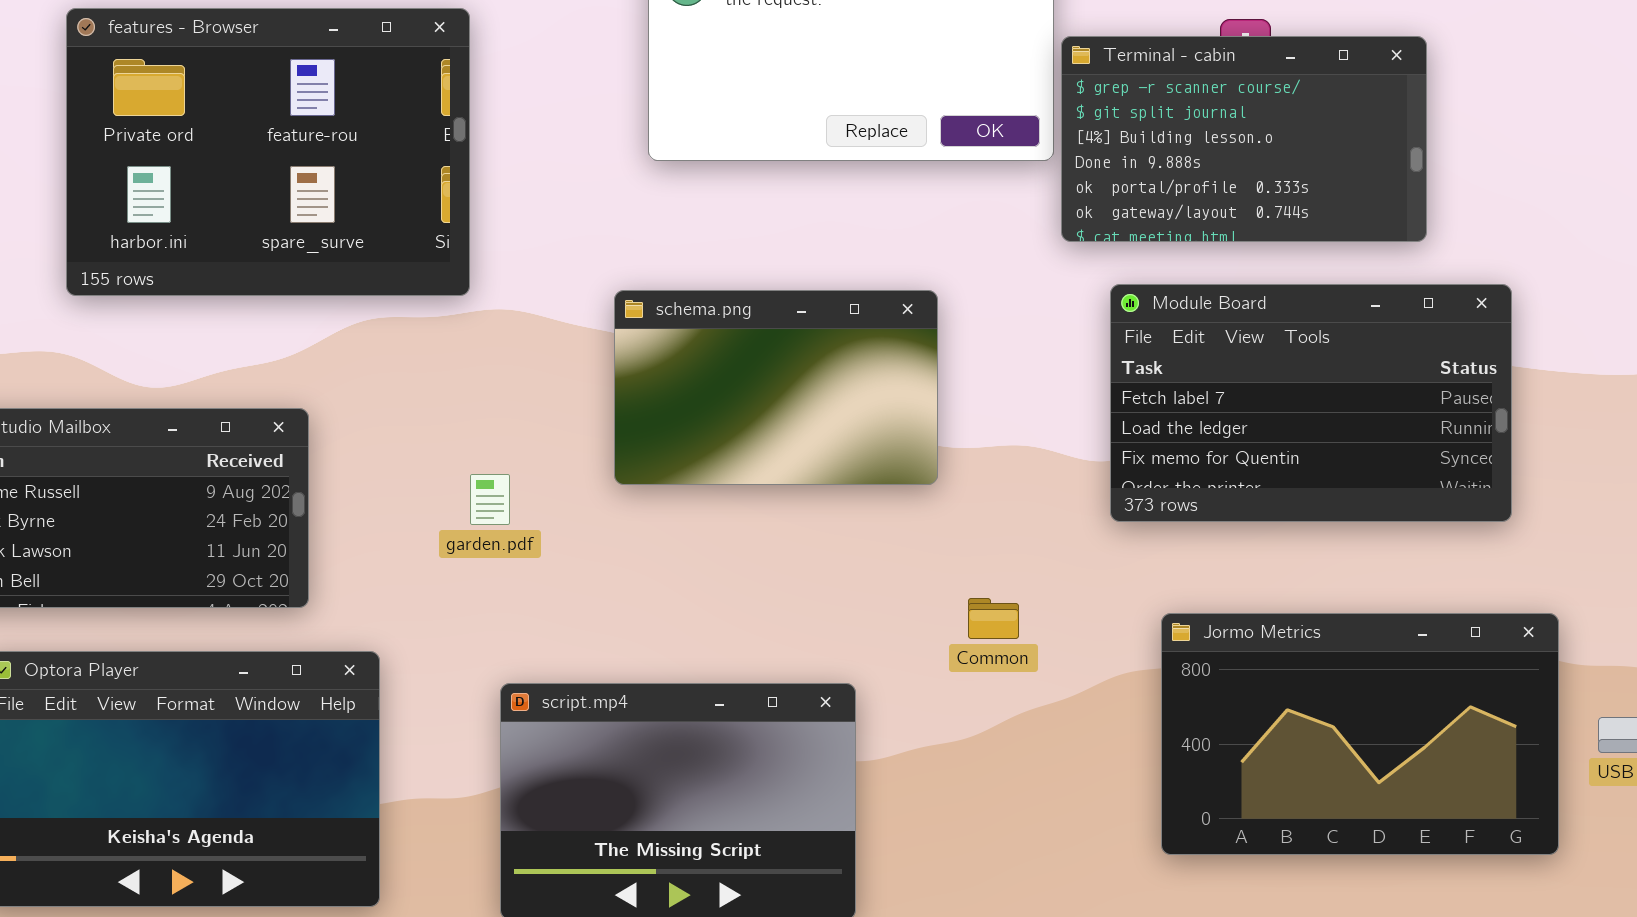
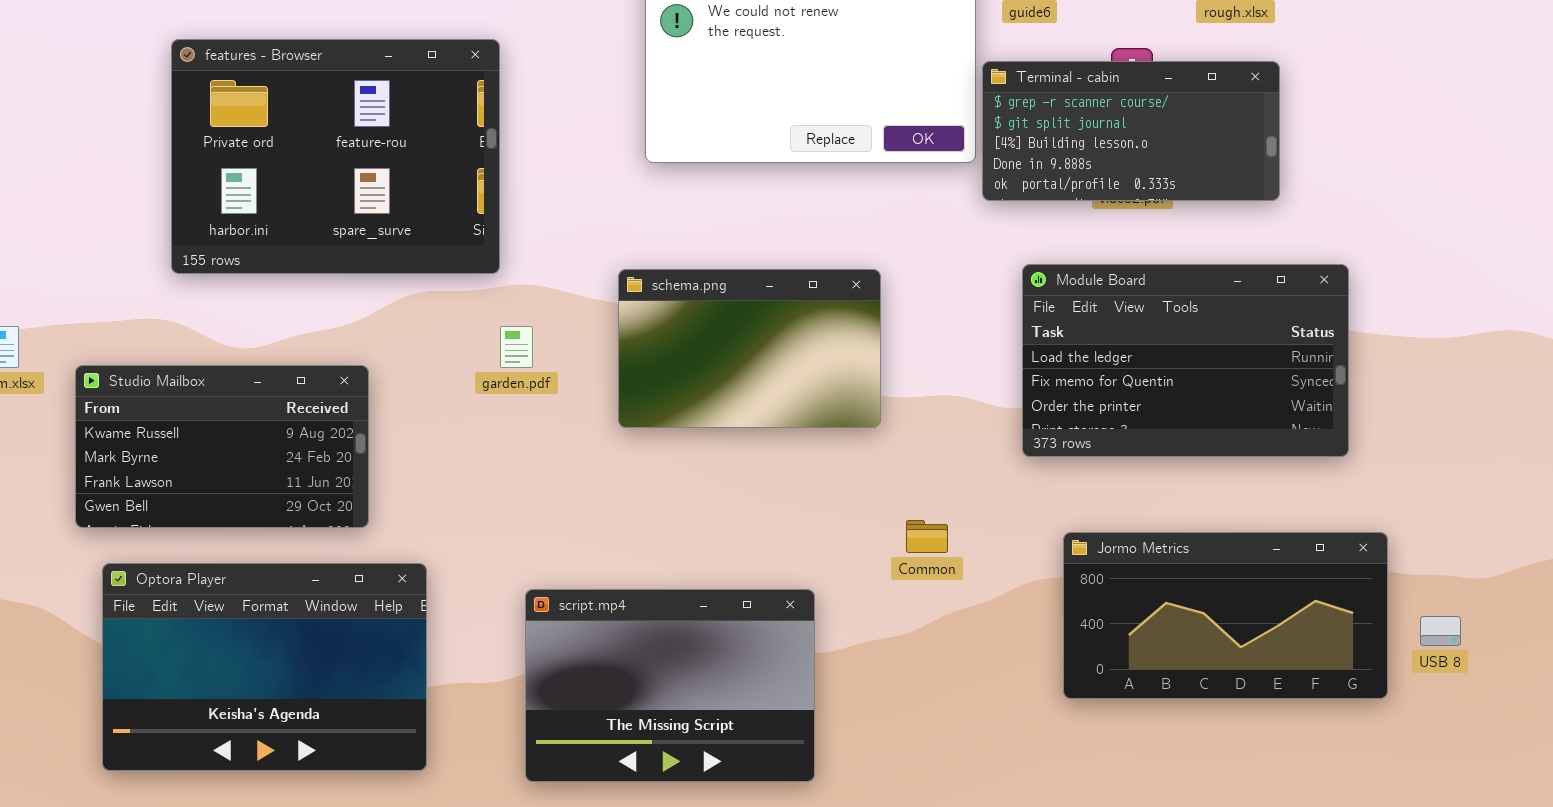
Terminal - cabin: [1061,36,1427,242] -> [982,61,1280,201], resized
Module Board: [1110,284,1512,522] -> [1022,264,1349,457], scrolled down 1 row
garden.pdf: [470,474,510,525] -> [500,326,533,368], moved
Jormo Metrics: [1161,613,1559,855] -> [1063,532,1388,699], resized

